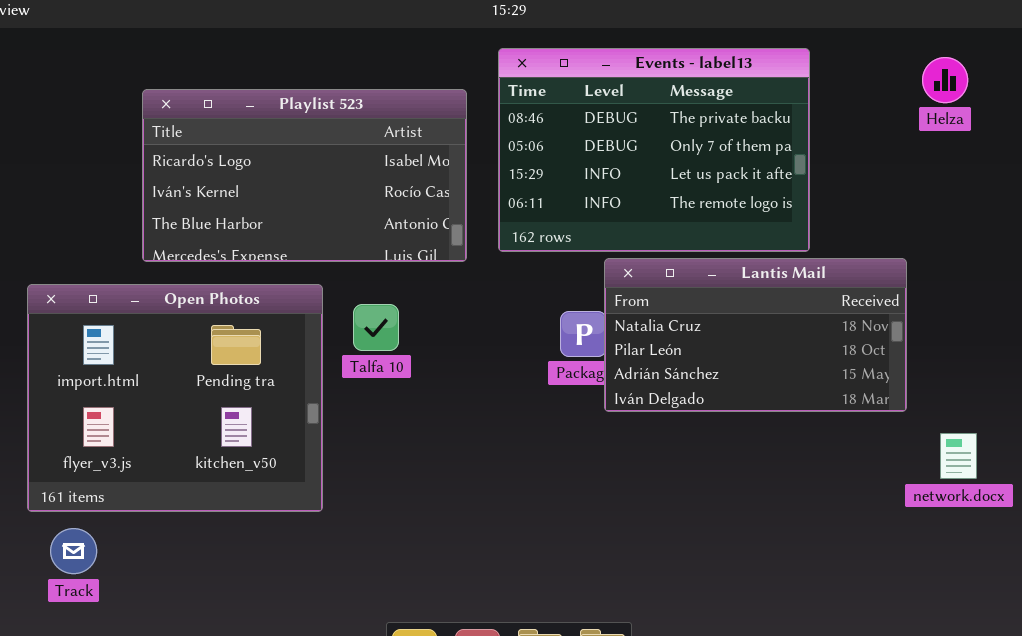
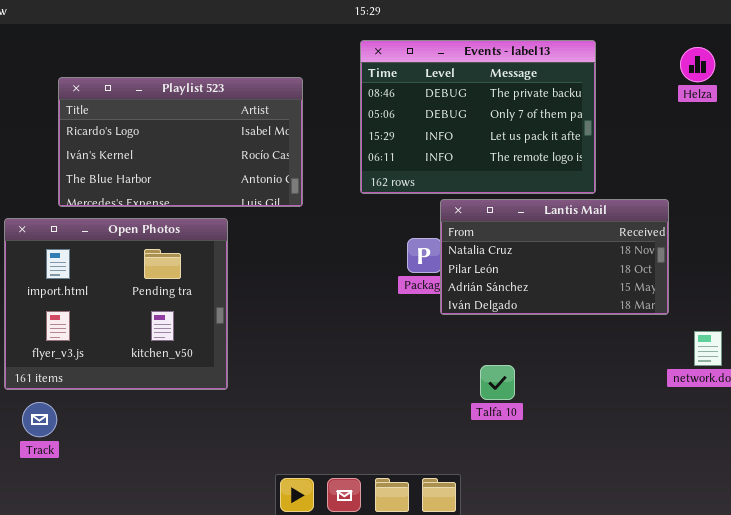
Playlist 523: [142,89,467,262] -> [58,77,303,207], moved
Talfa 10: [353,304,399,351] -> [480,365,515,400], moved

